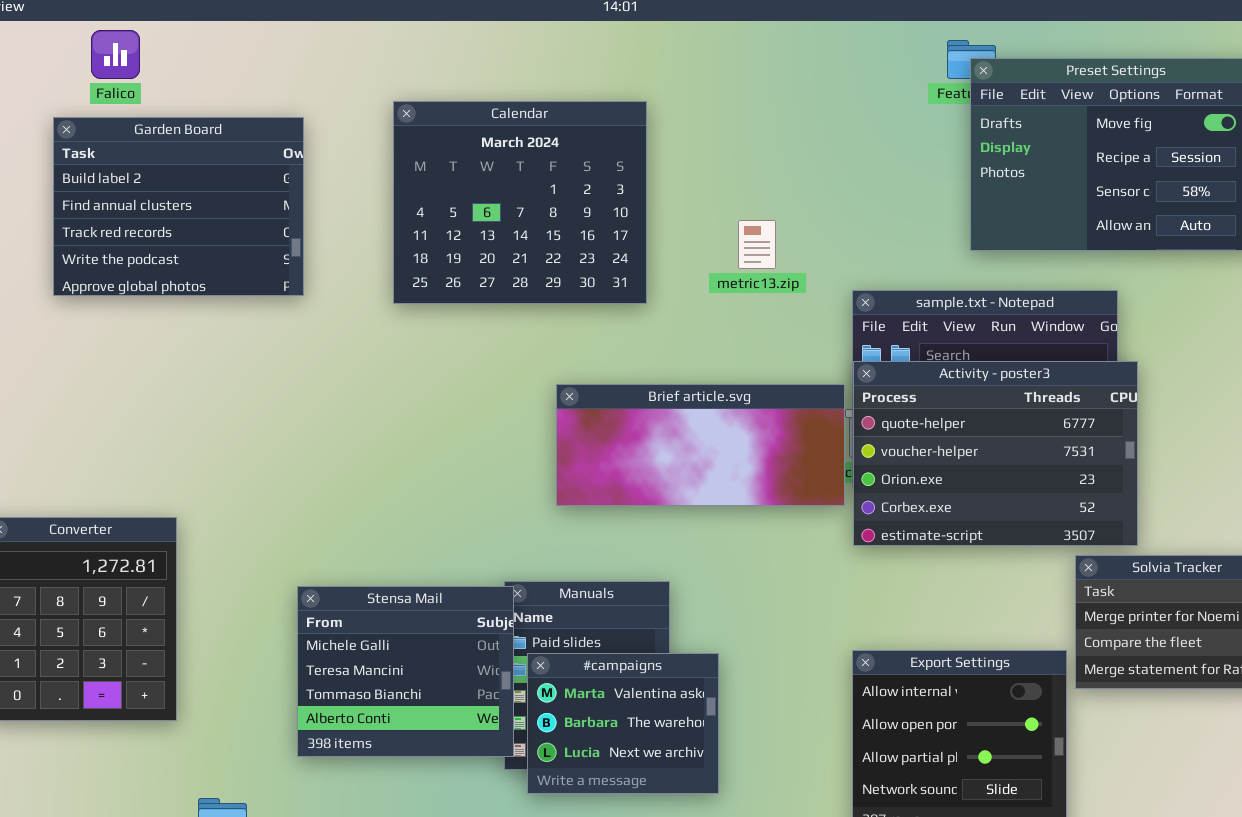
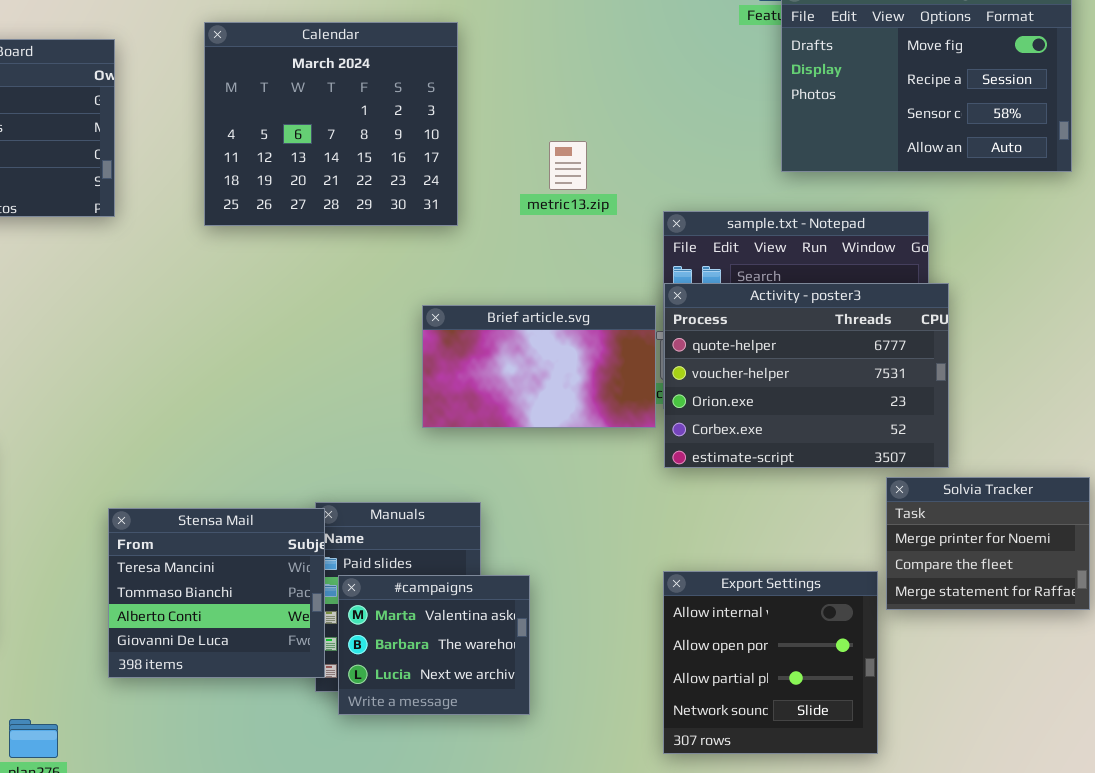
Brief article.svg: [556,384,845,506] -> [422,305,656,428], resized
Stensa Mail: [297,586,514,757] -> [108,508,325,678], scrolled down 1 row

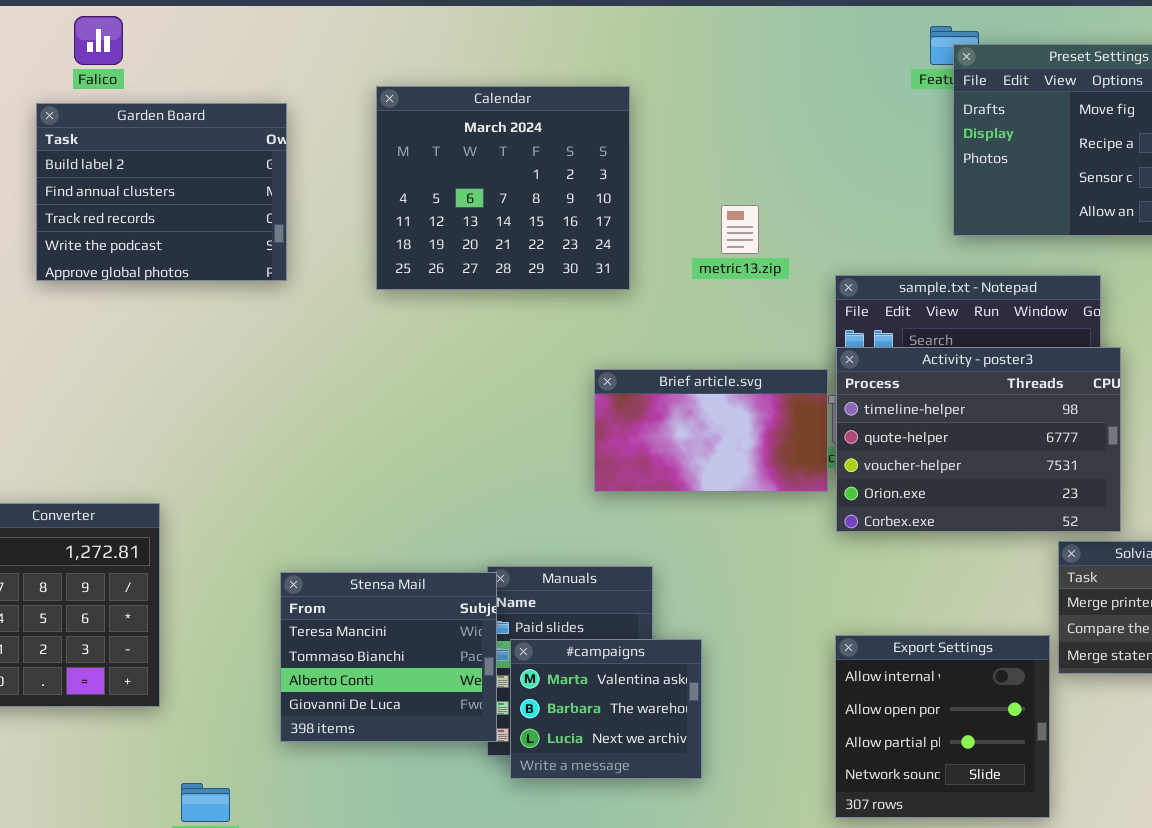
Activity - poster3: [664,283,949,468] -> [836,347,1121,532], scrolled up 1 row

